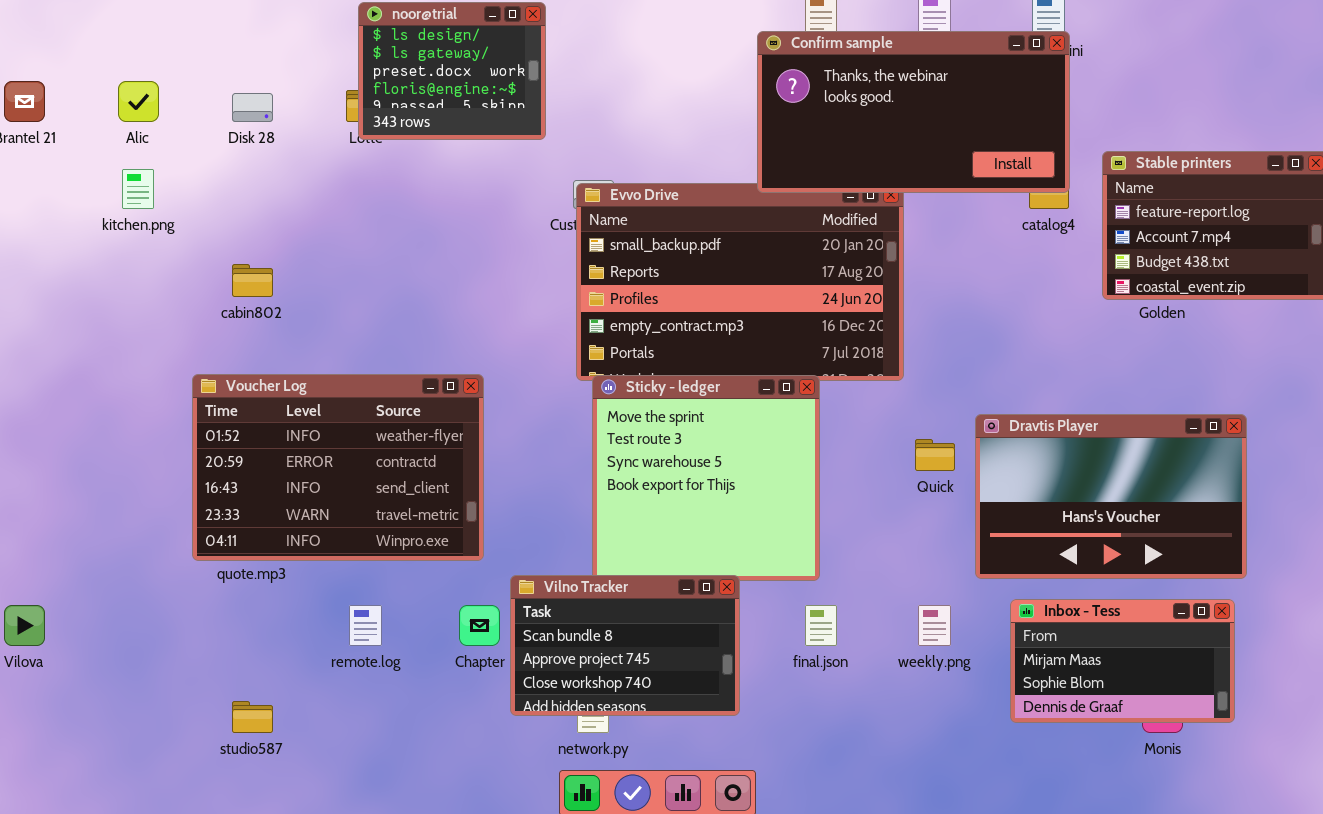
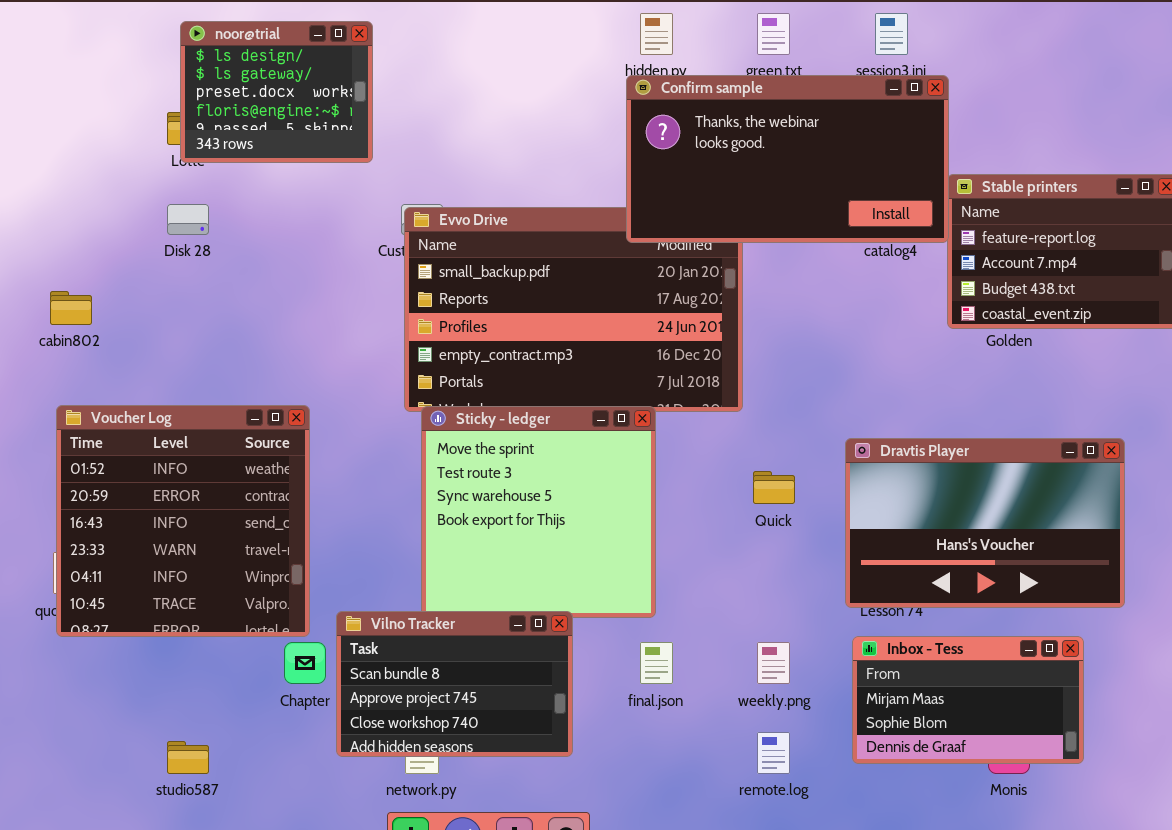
Confirm sample: [757,31,1070,193] -> [626,75,949,243], moved
Disk 28: [232,93,273,122] -> [167,204,209,235], moved
Voucher Log: [192,374,484,561] -> [56,405,310,637], resized
Dravtis Player: [975,414,1247,579] -> [845,438,1125,608], moved
remote.log: [349,605,382,646] -> [757,732,790,774], moved
studio587: [232,701,273,733] -> [167,741,209,774], moved

